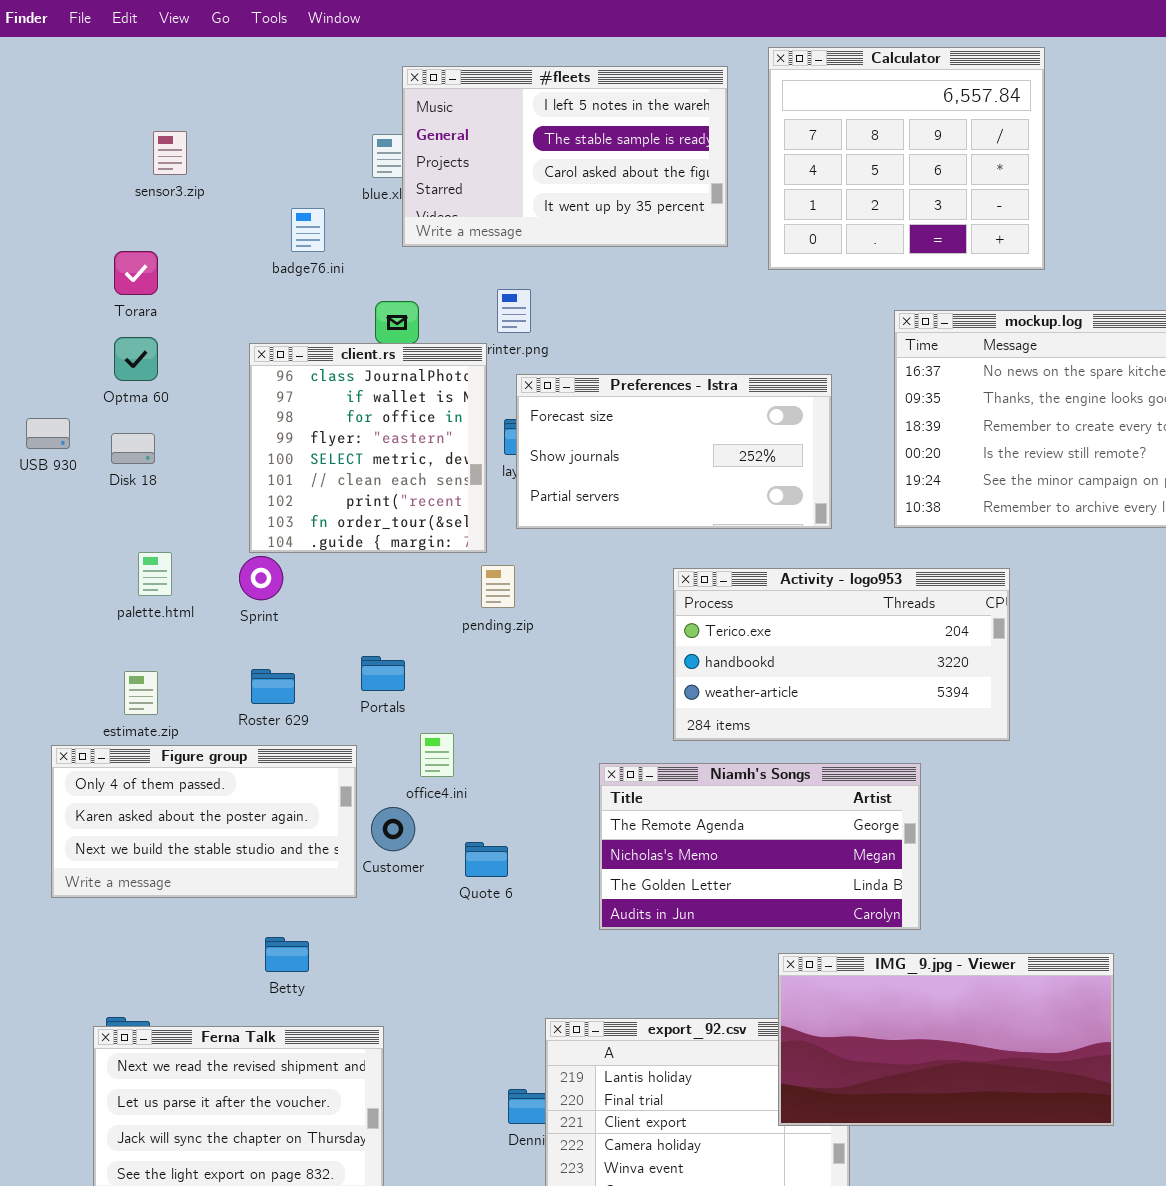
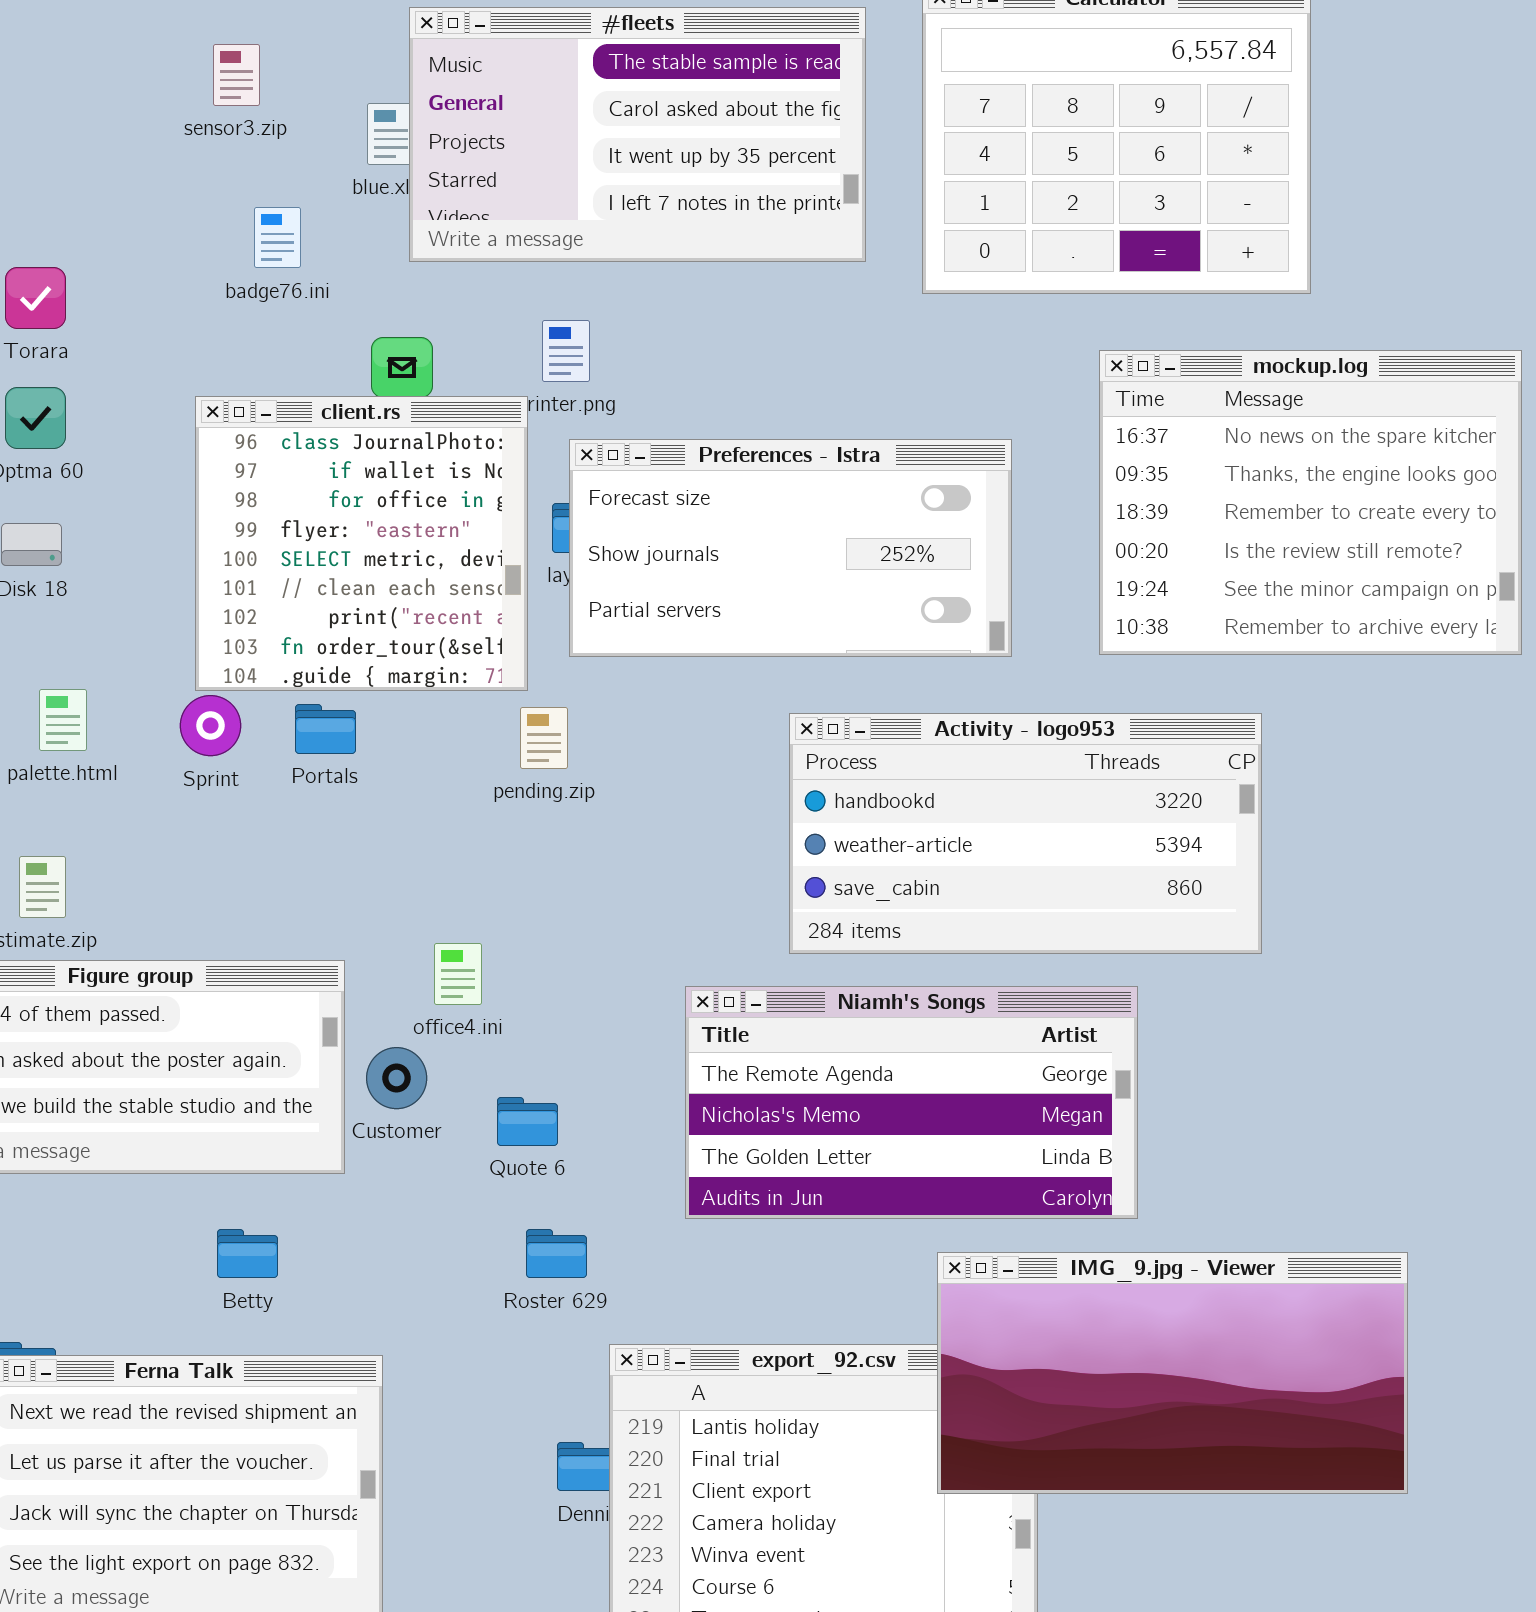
#fleets: [402,66,728,247] -> [409,7,866,262], scrolled down 1 row
sensor3.zip: [153,131,187,175] -> [213,44,260,106], moved
Activity - logo953: [673,568,1010,741] -> [789,713,1262,954], scrolled down 1 row
Portals: [361,656,405,691] -> [295,704,356,754], moved
Roster 629: [251,669,295,704] -> [526,1229,587,1278], moved

